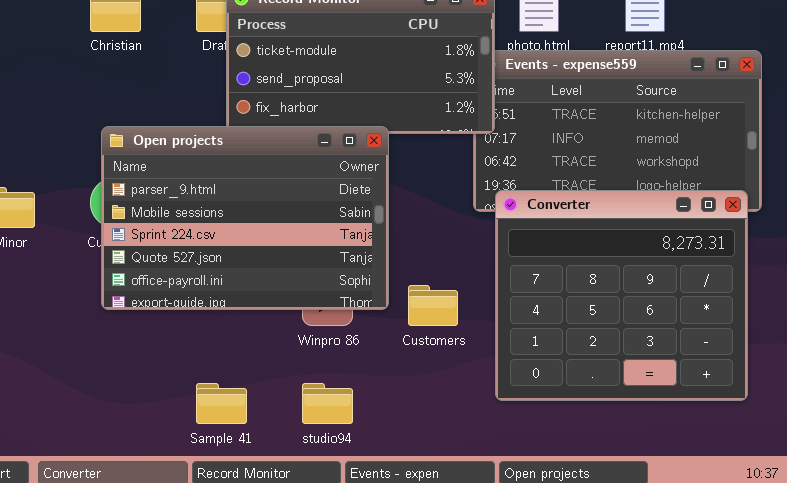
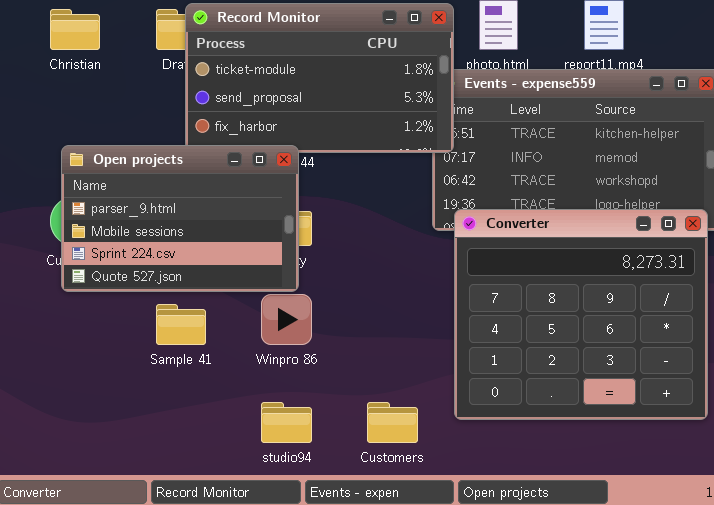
Open projects: [101,126,389,310] -> [61,145,299,292], resized
Customers: [408,285,458,326] -> [367,402,418,443], moved
Sample 41: [196,383,247,424] -> [156,304,206,345], moved

